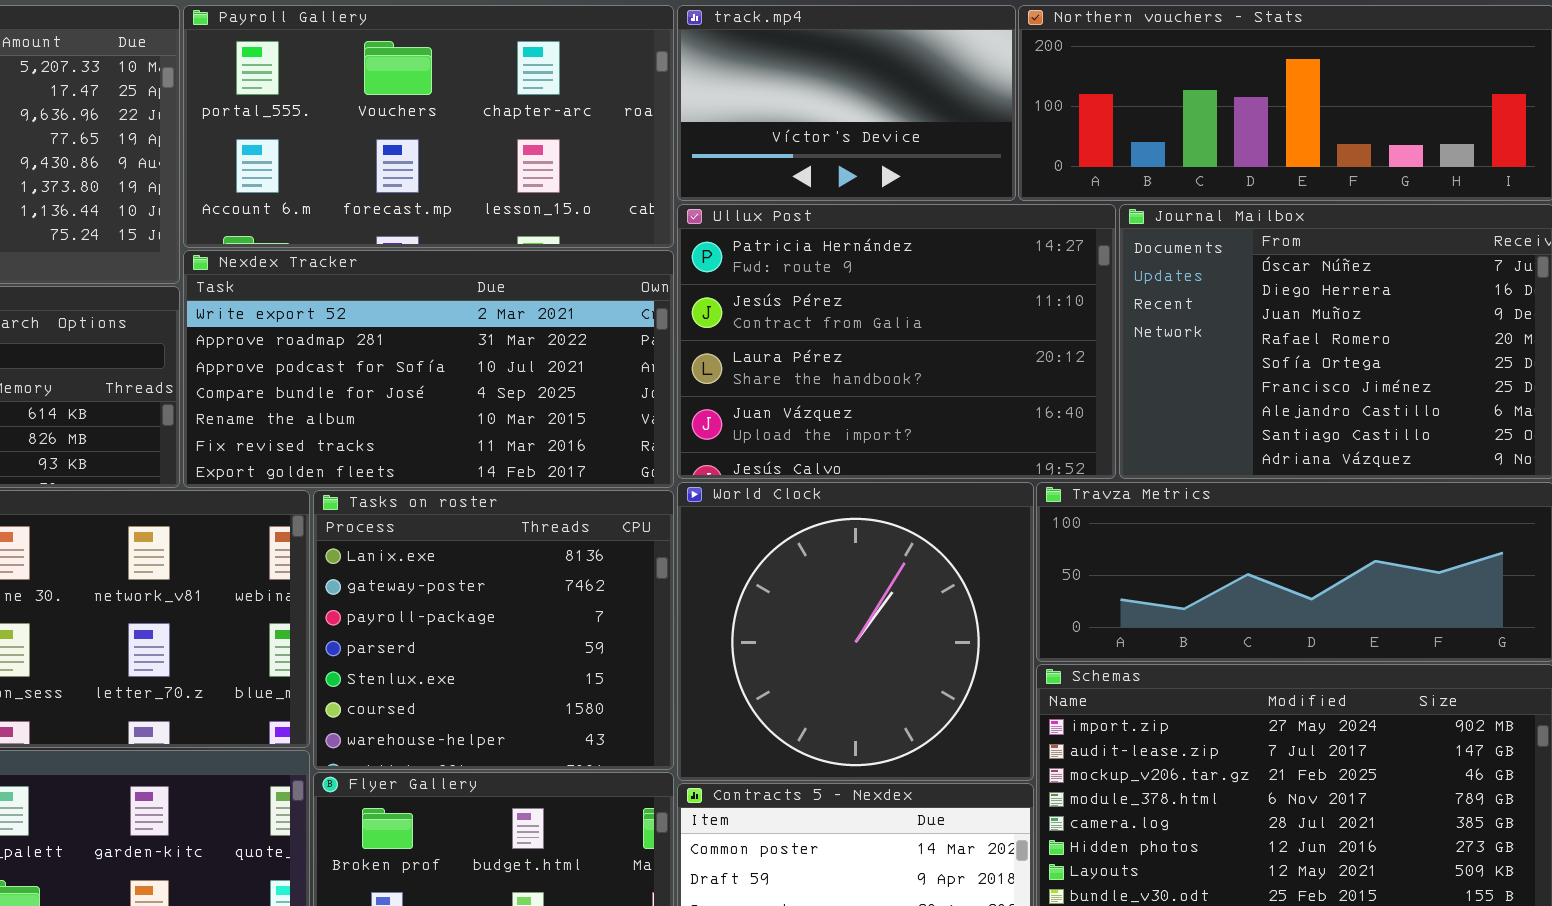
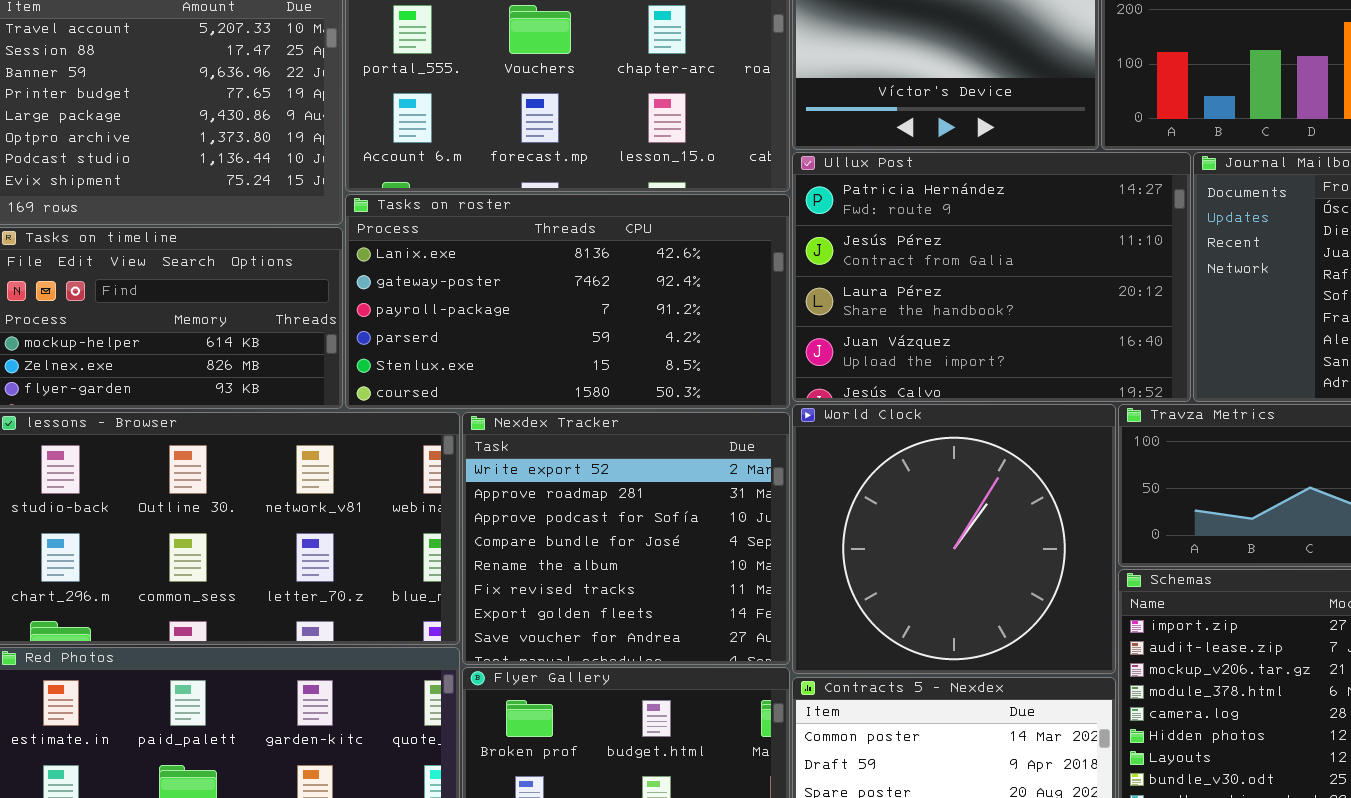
Nexdex Tracker: [183,250,674,488] -> [462,412,790,665], moved, resized
Tasks on roster: [313,490,674,770] -> [345,194,790,409], moved, resized

